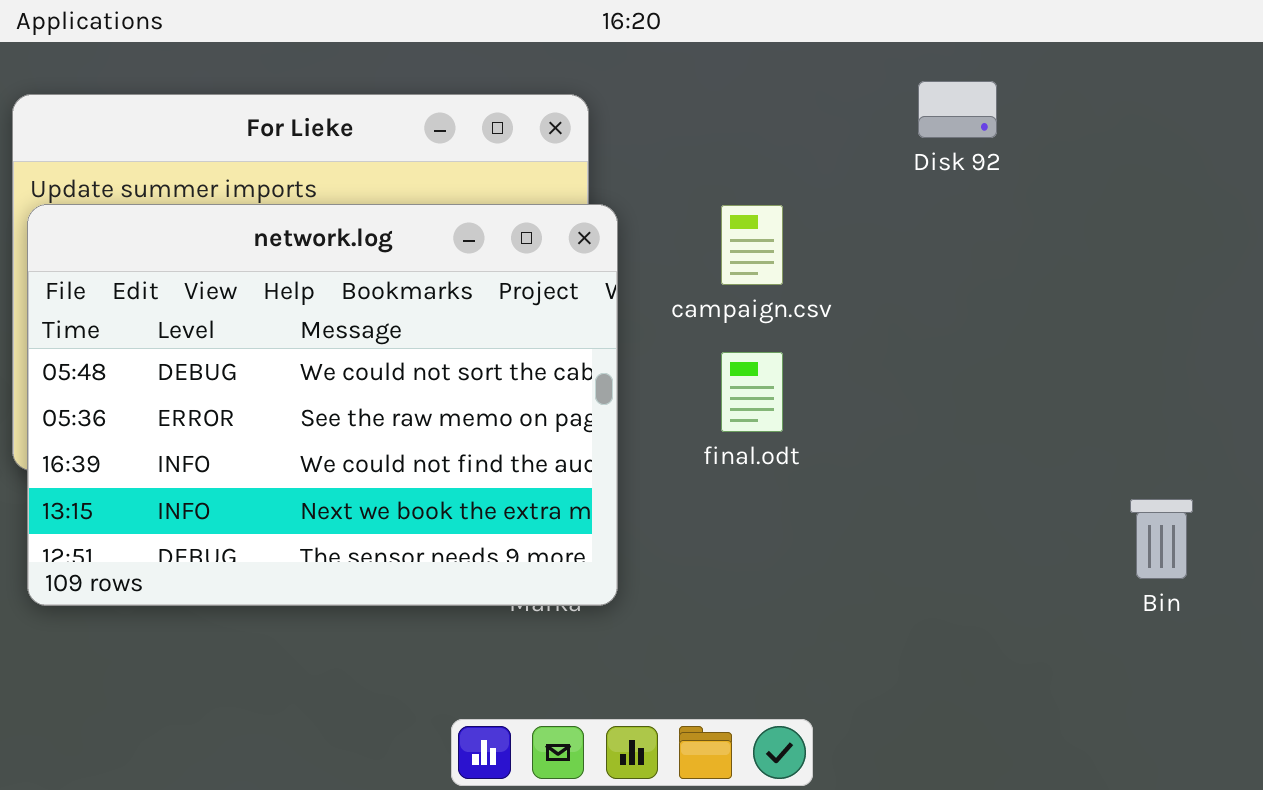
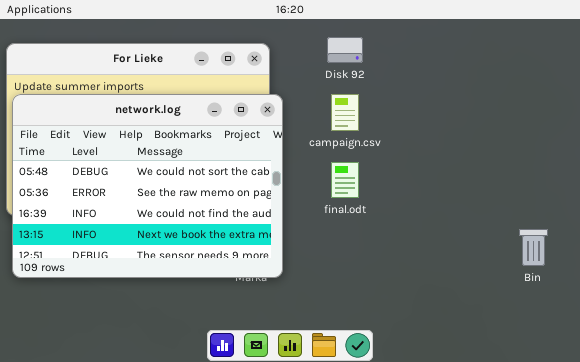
Disk 92: [918,81,997,138] -> [327,37,363,63], moved

